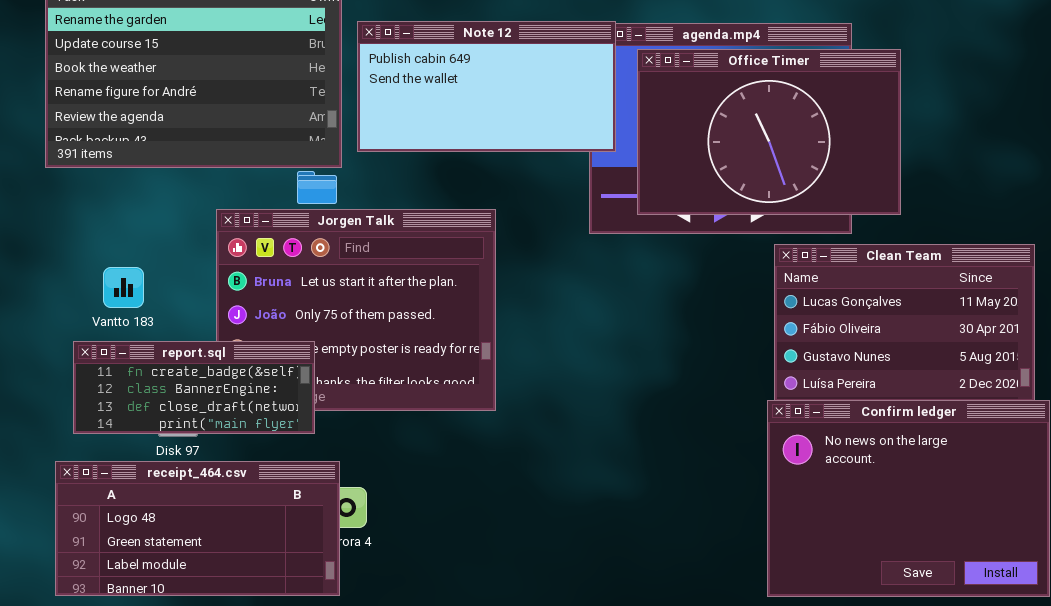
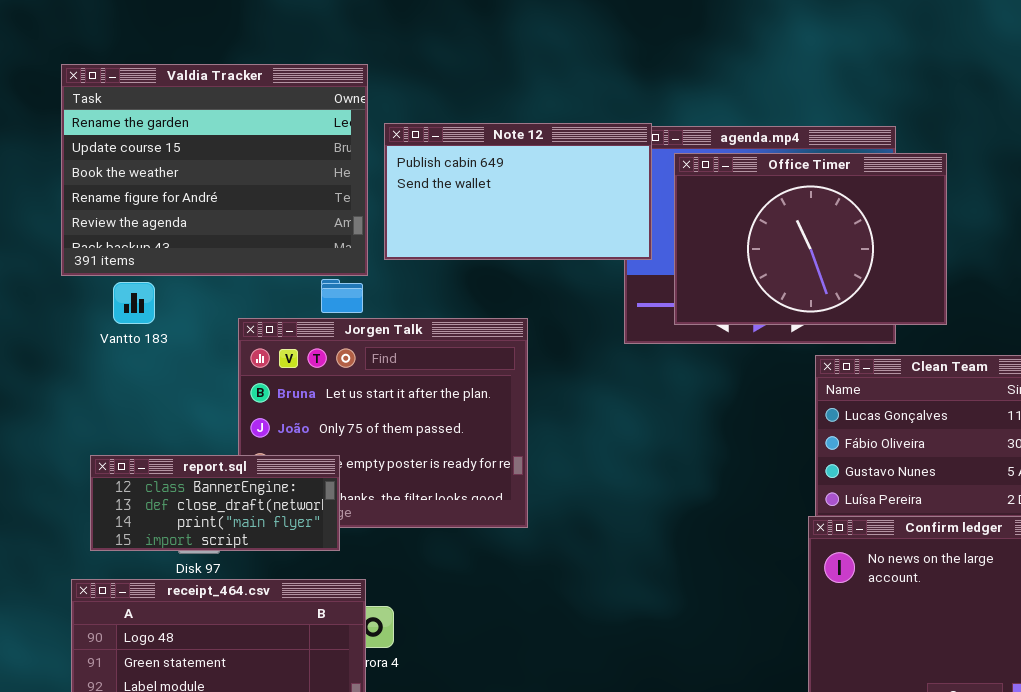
Vantto 183: [103,267,144,308] -> [113,282,155,324], moved
report.sql: [73,341,315,434] -> [90,455,340,551], scrolled down 1 row

